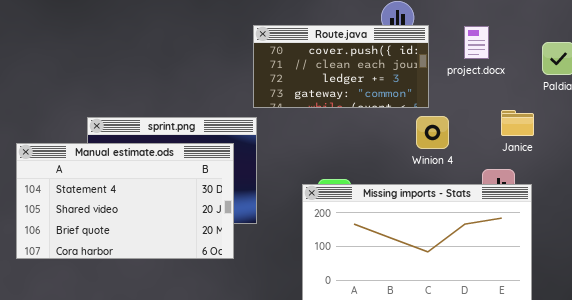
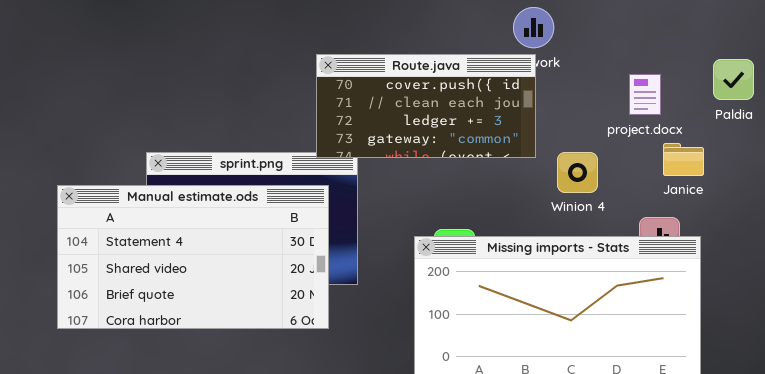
Route.java: [253,25,429,108] -> [316,54,536,158], moved
project.docx: [464,26,489,59] -> [629,74,661,115], moved

